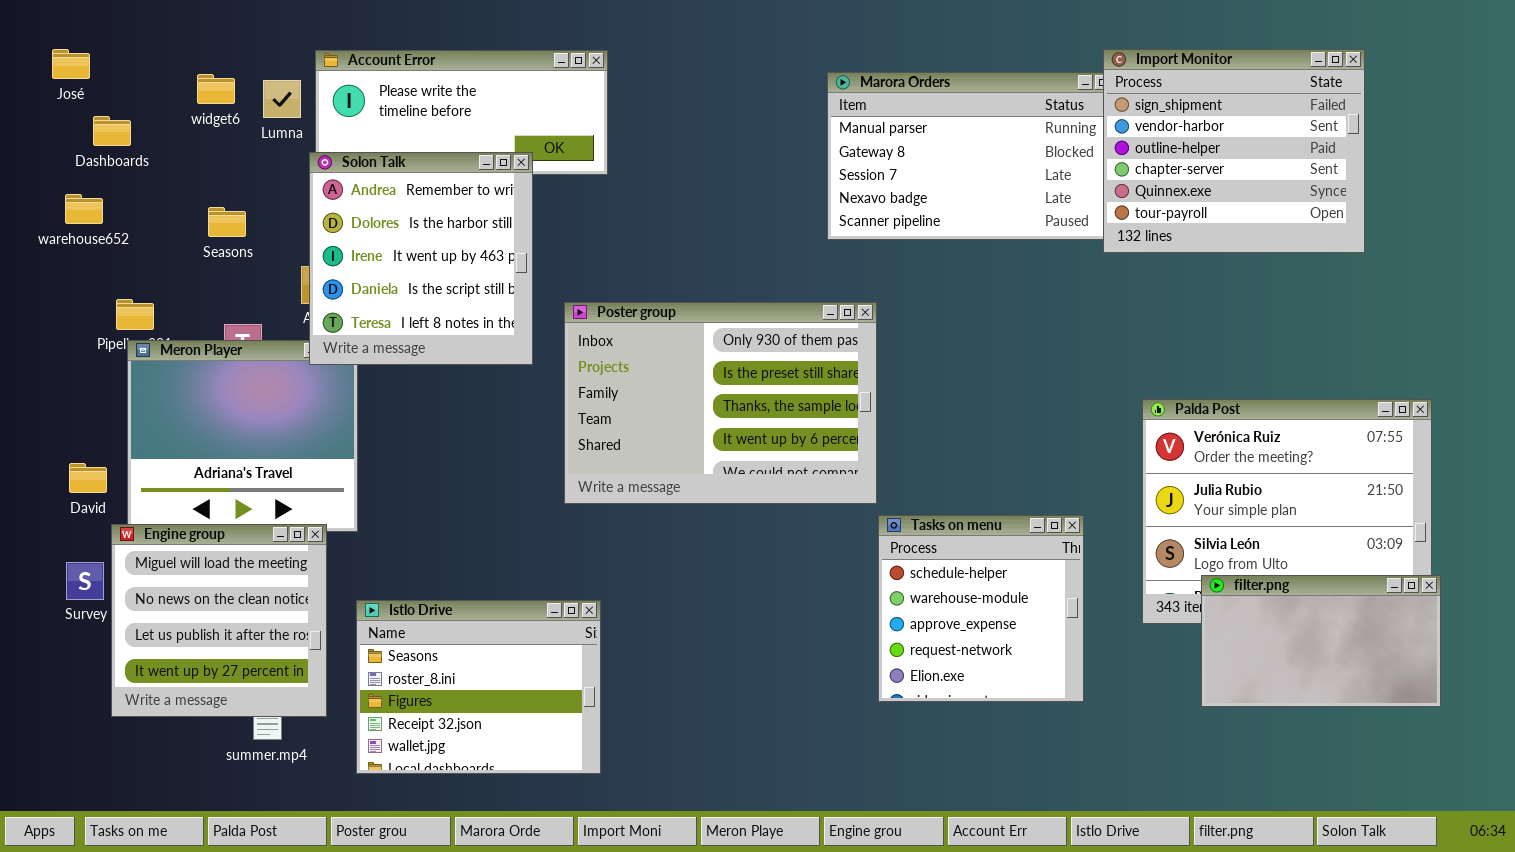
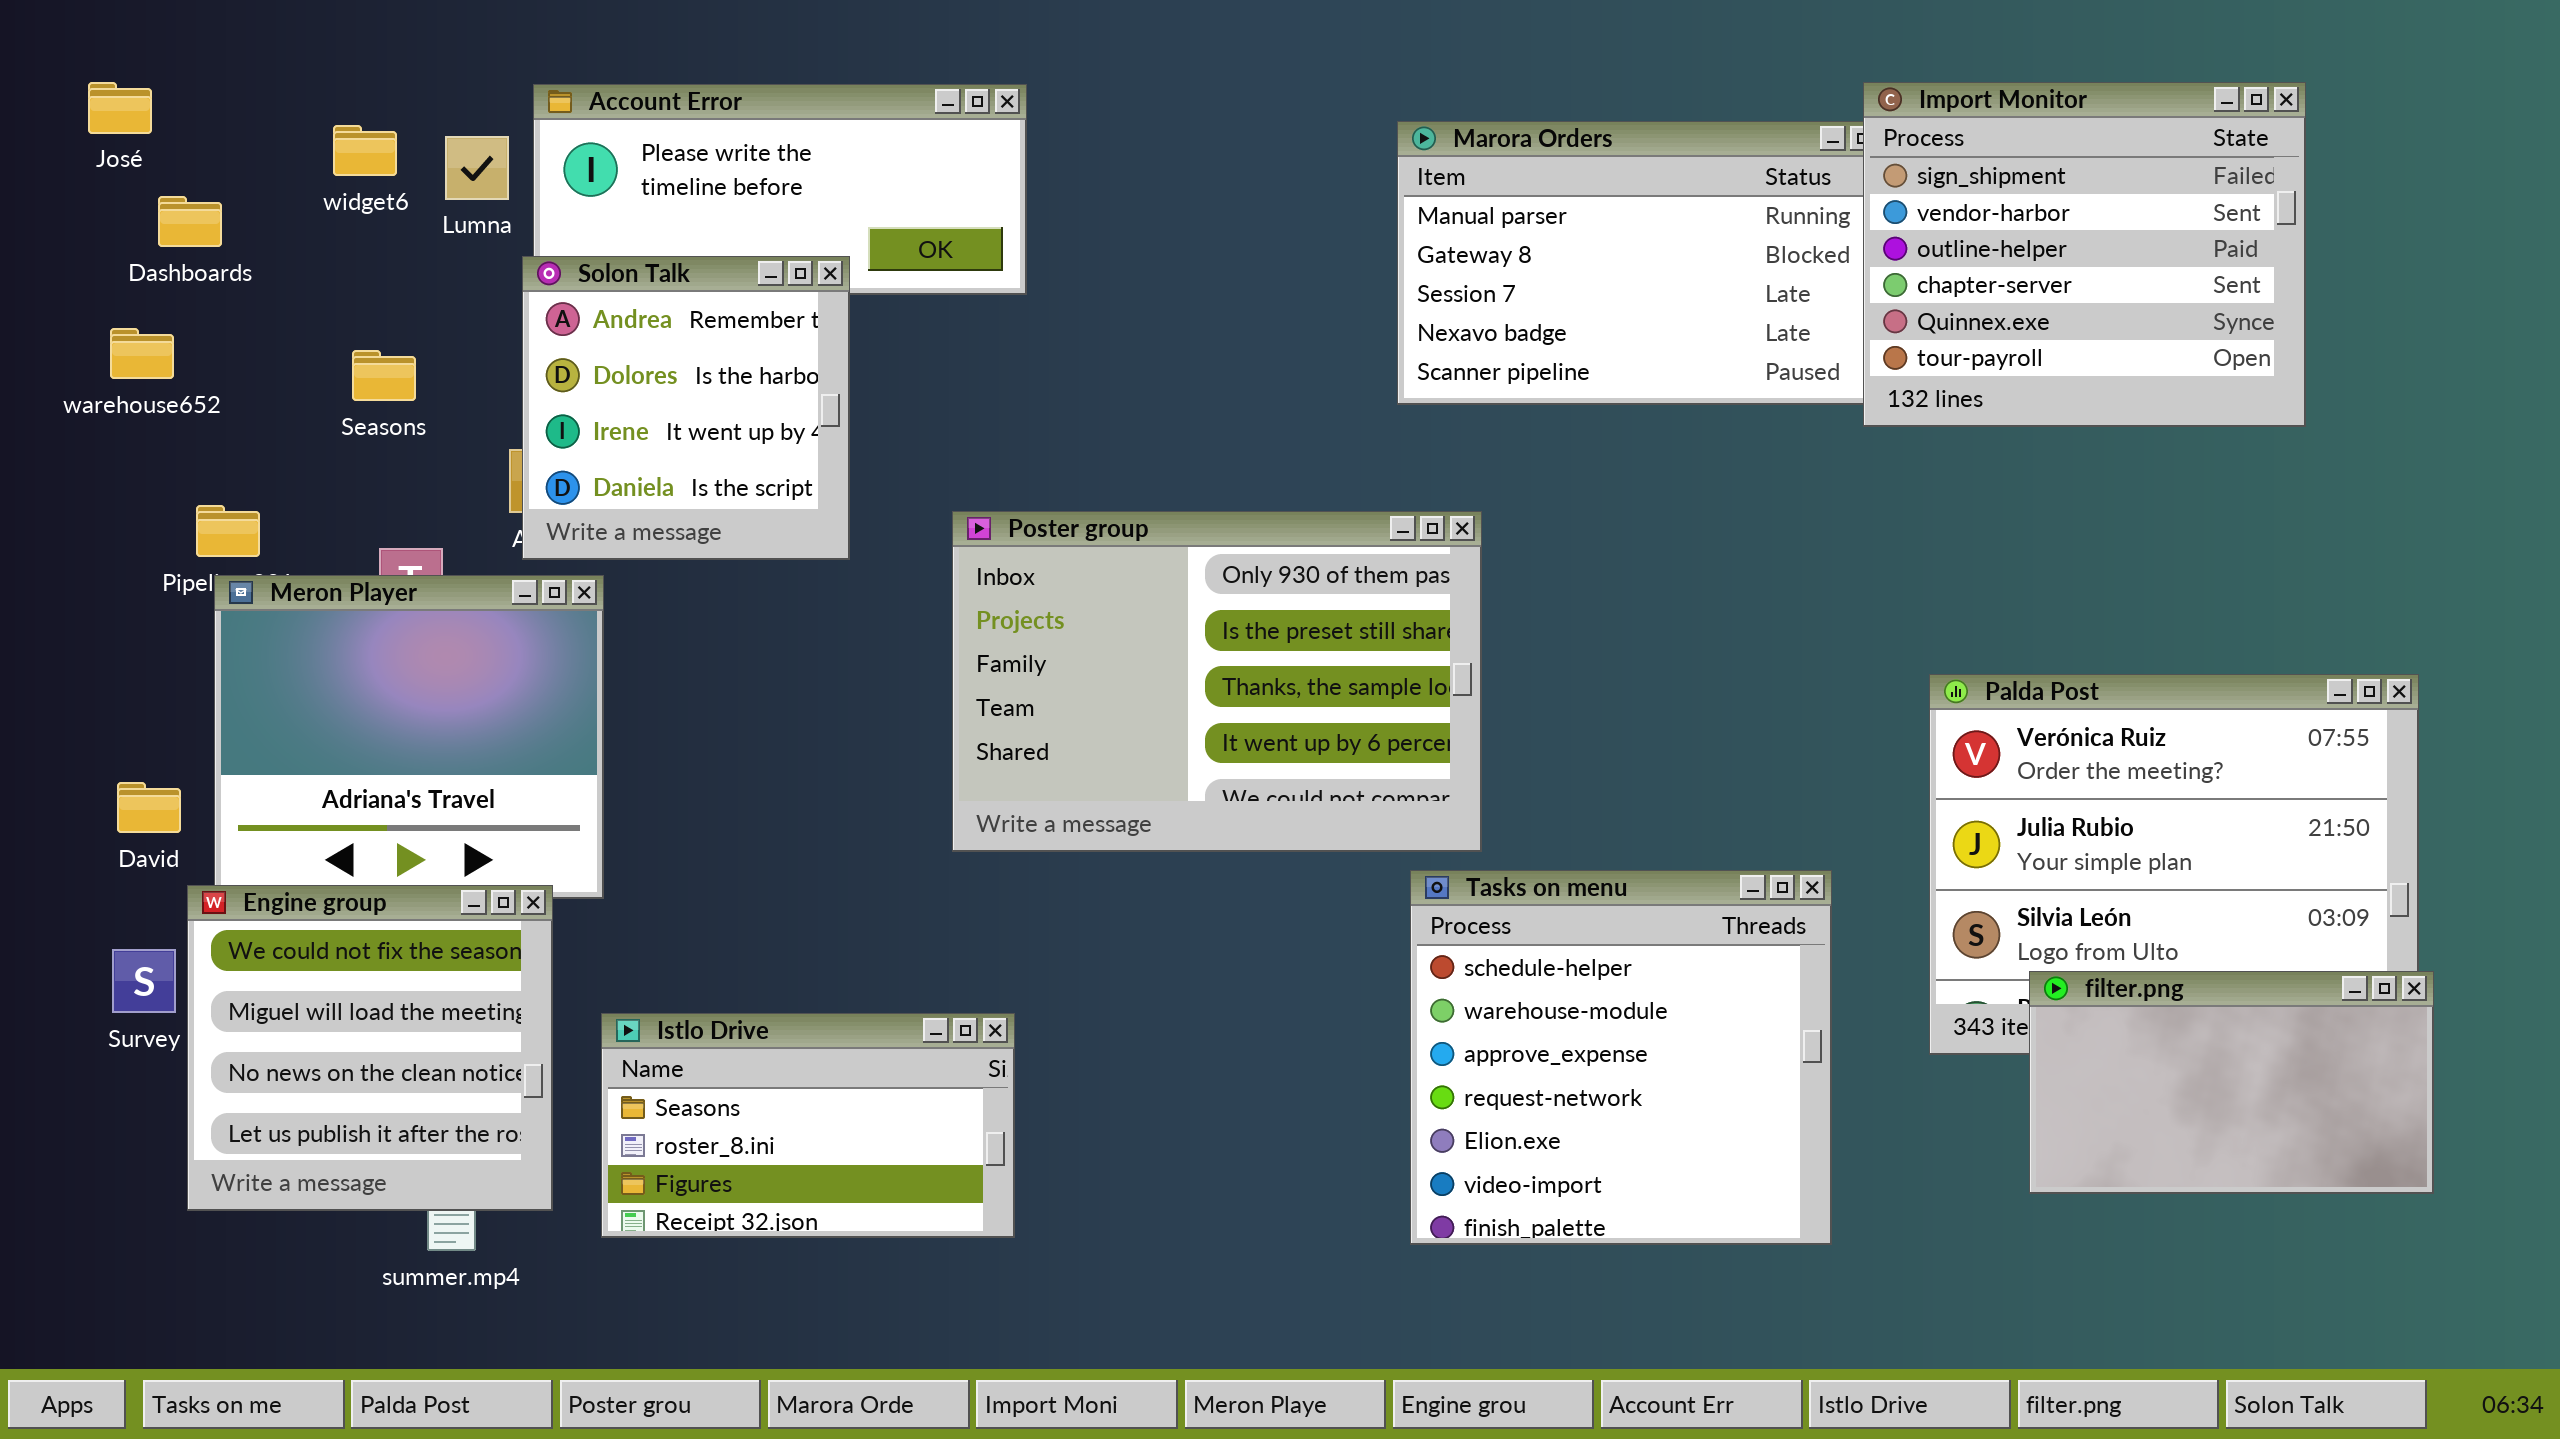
Solon Talk: [309,152,533,365] -> [522,256,850,560], resized
Tasks on menu: [878,515,1084,702] -> [1410,870,1832,1245], resized
Engine group: [111,524,327,717] -> [187,885,553,1211], scrolled up 1 row
Istlo Drive: [356,600,601,774] -> [601,1013,1015,1238], resized

